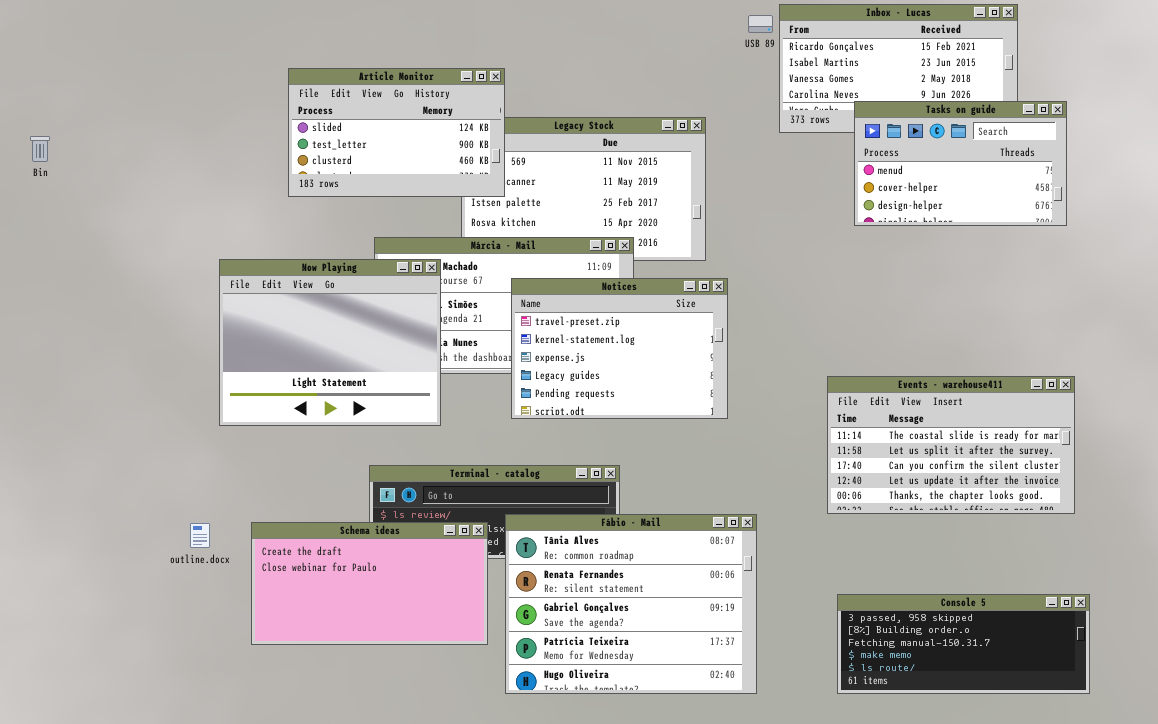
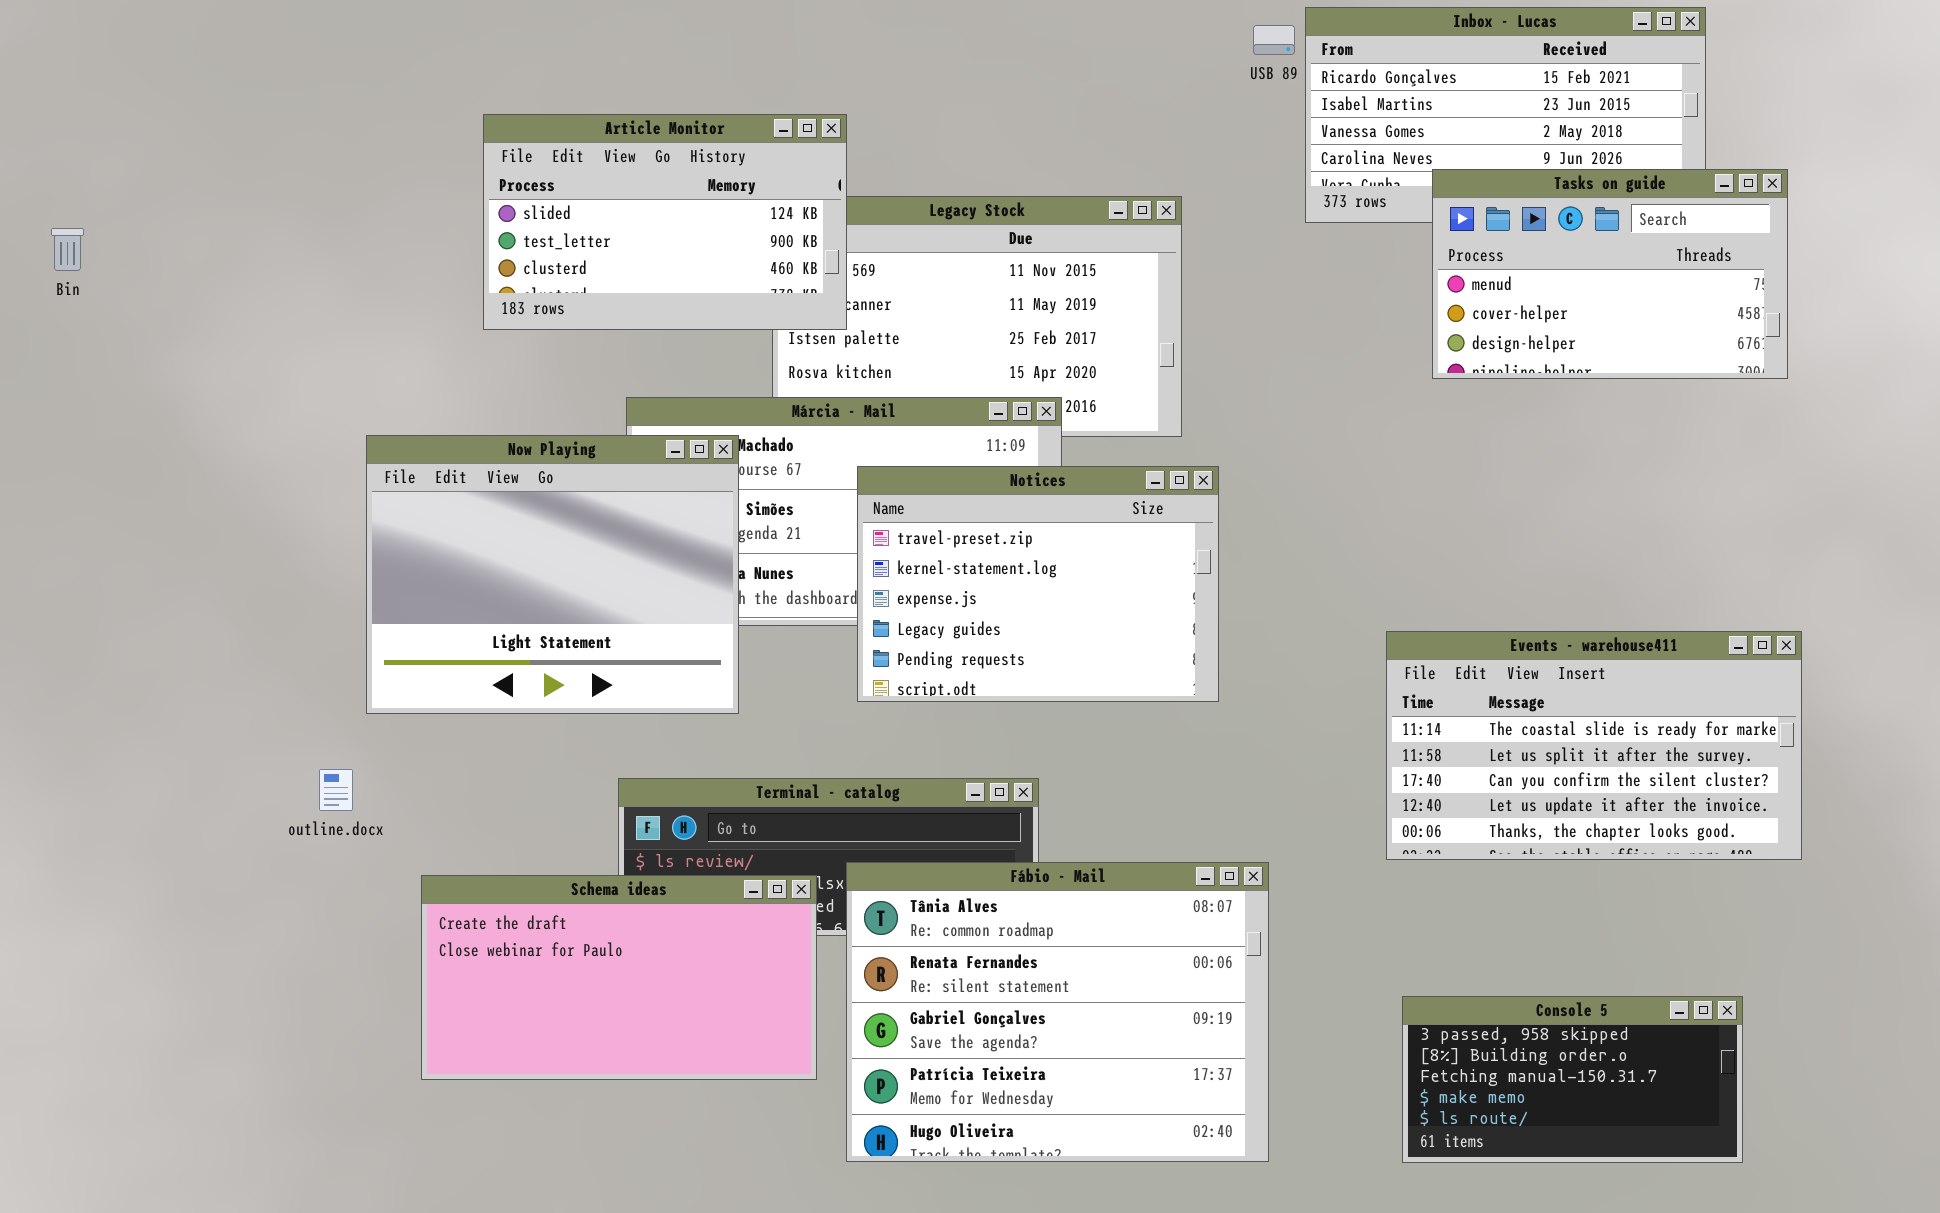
outline.docx: [190,523,210,548] -> [319,769,353,811], moved
Console 5: [837,594,1090,694] -> [1402,996,1743,1163], resized

